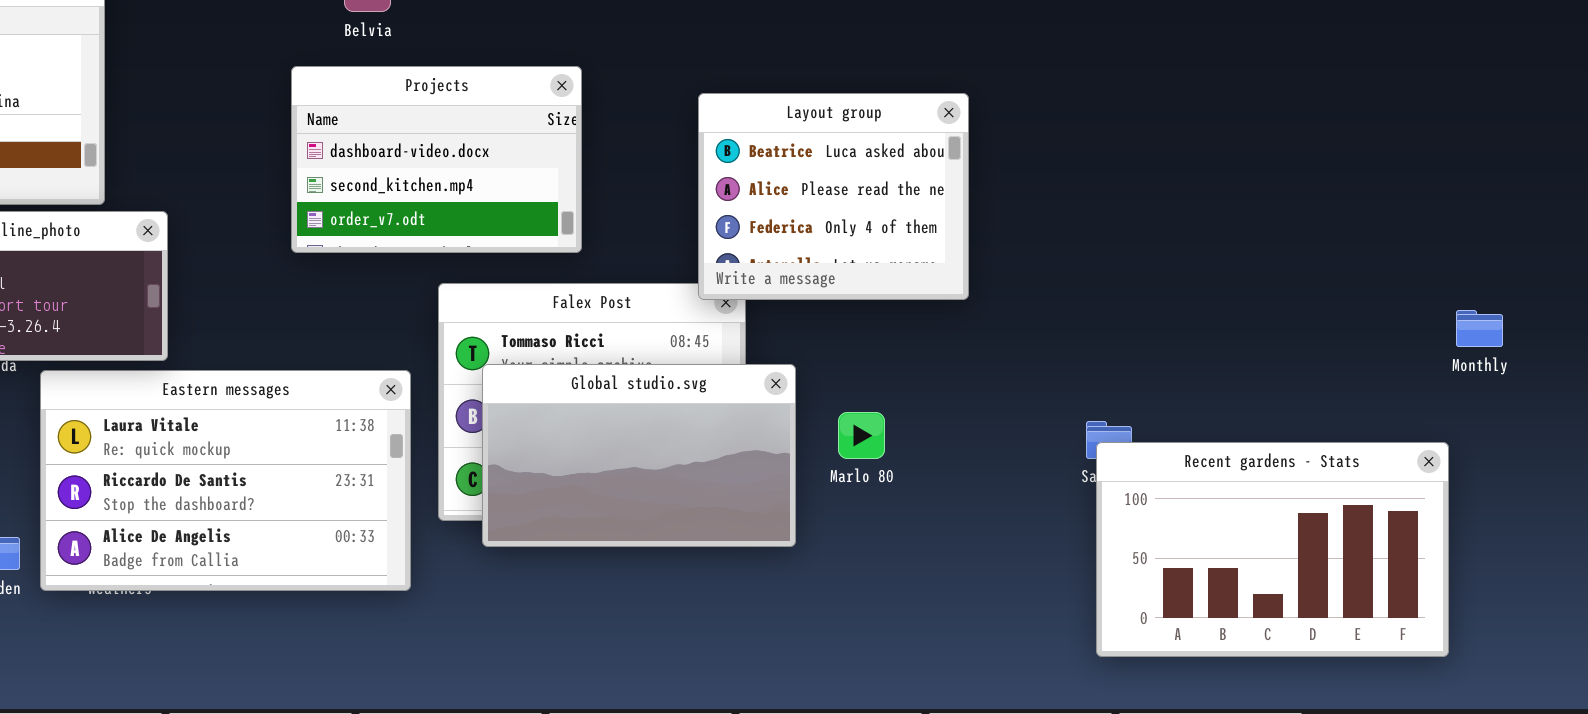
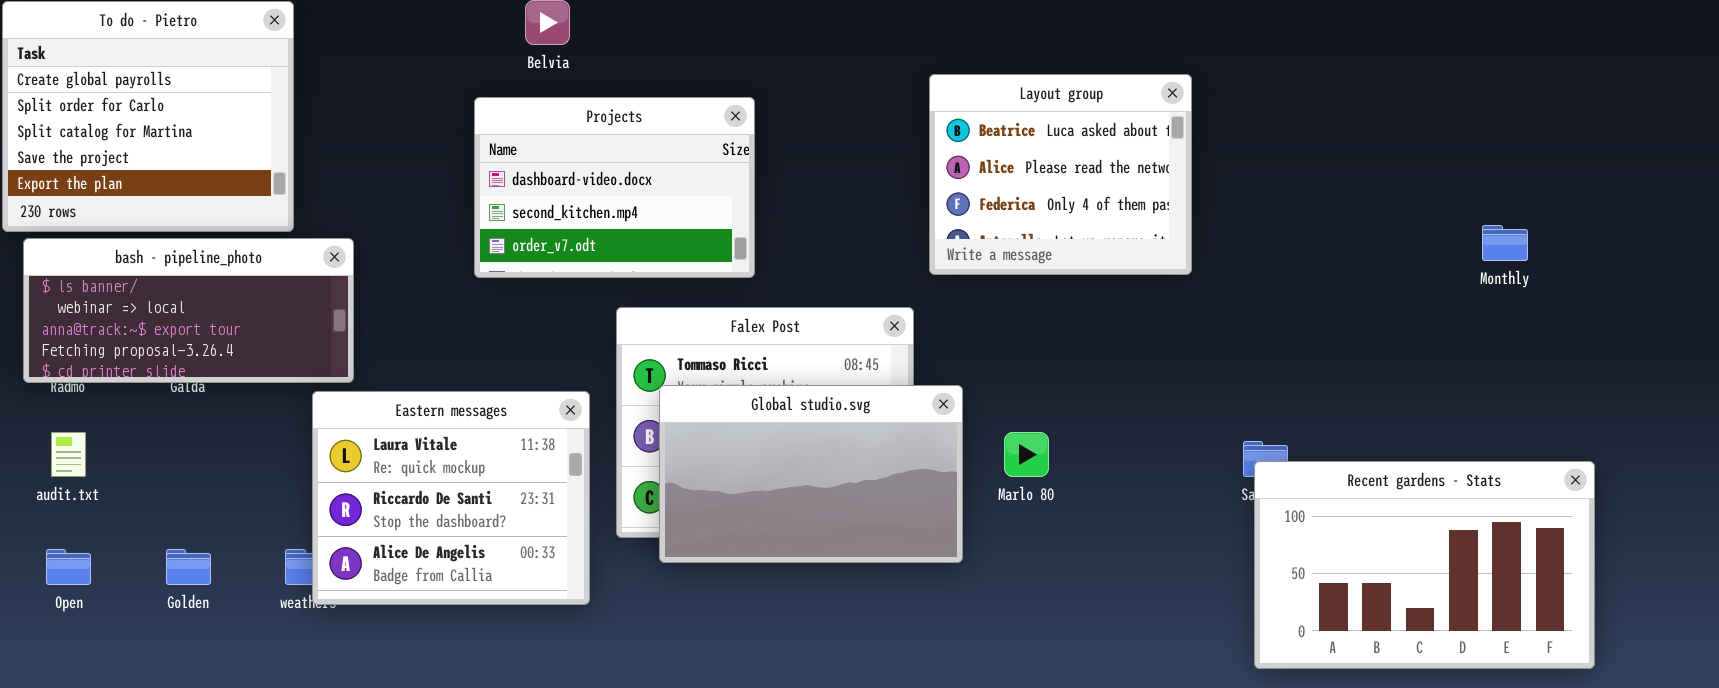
Layout group: [698,93,969,300] -> [929,74,1192,275], moved
Monthly: [1456,310,1503,347] -> [1482,225,1528,261], moved
Eastern messages: [40,370,411,591] -> [312,391,590,605], resized

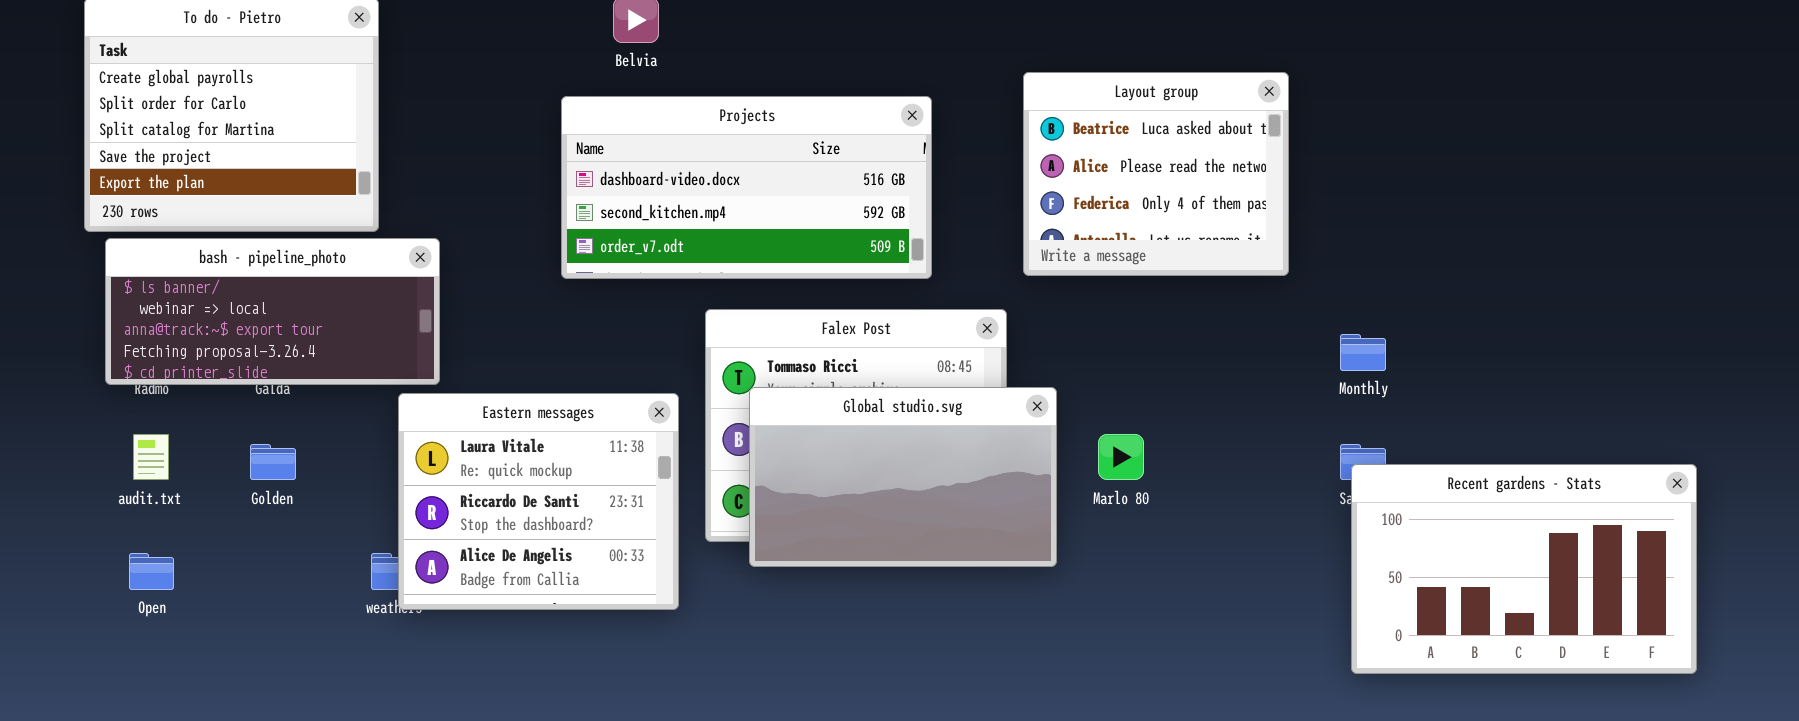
Projects: [474,97,755,278] -> [561,96,932,279], resized
Monthly: [1482,225,1528,261] -> [1340,334,1386,371], moved
Golden: [166,549,211,585] -> [250,444,296,480], moved

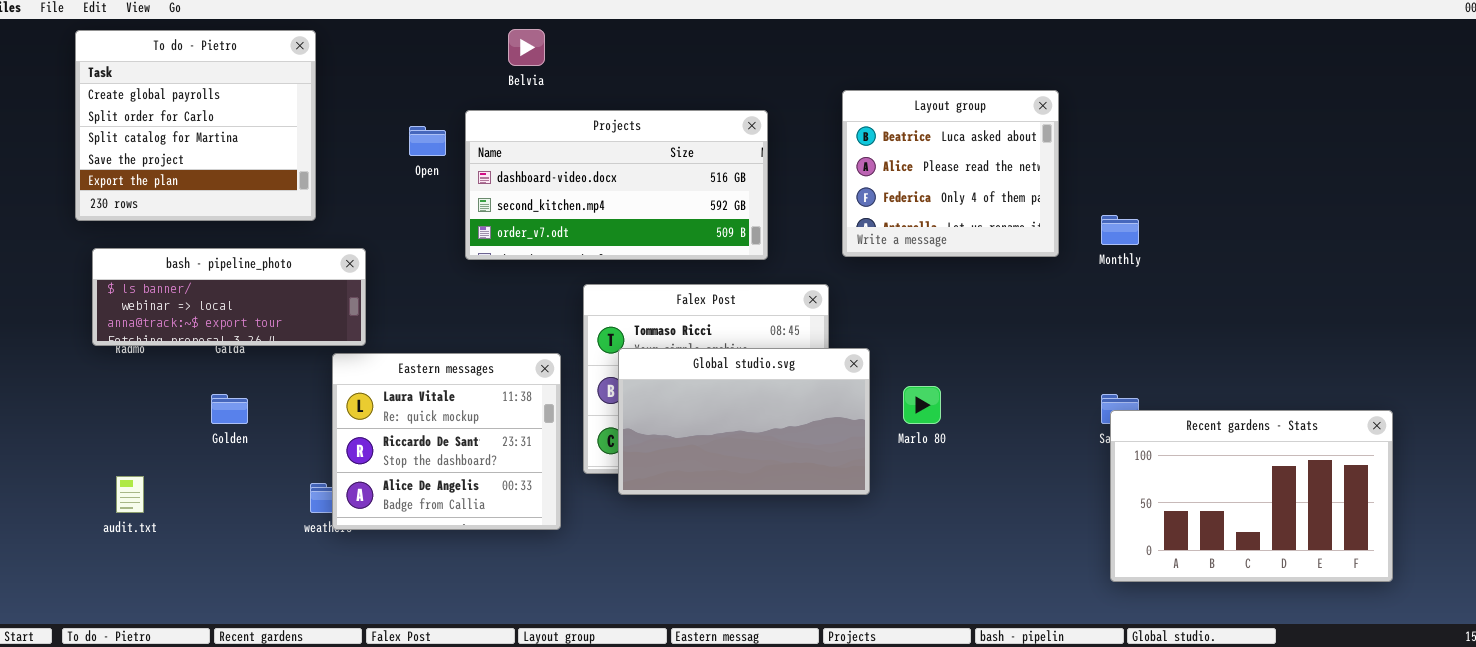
bash - pipeline_photo: [105,238,440,385] -> [92,248,366,346], resized
Monthly: [1340,334,1386,371] -> [1101,215,1139,245], moved
audit.txt: [133,434,169,480] -> [116,476,144,513], moved
Open: [129,553,174,590] -> [409,126,446,156], moved

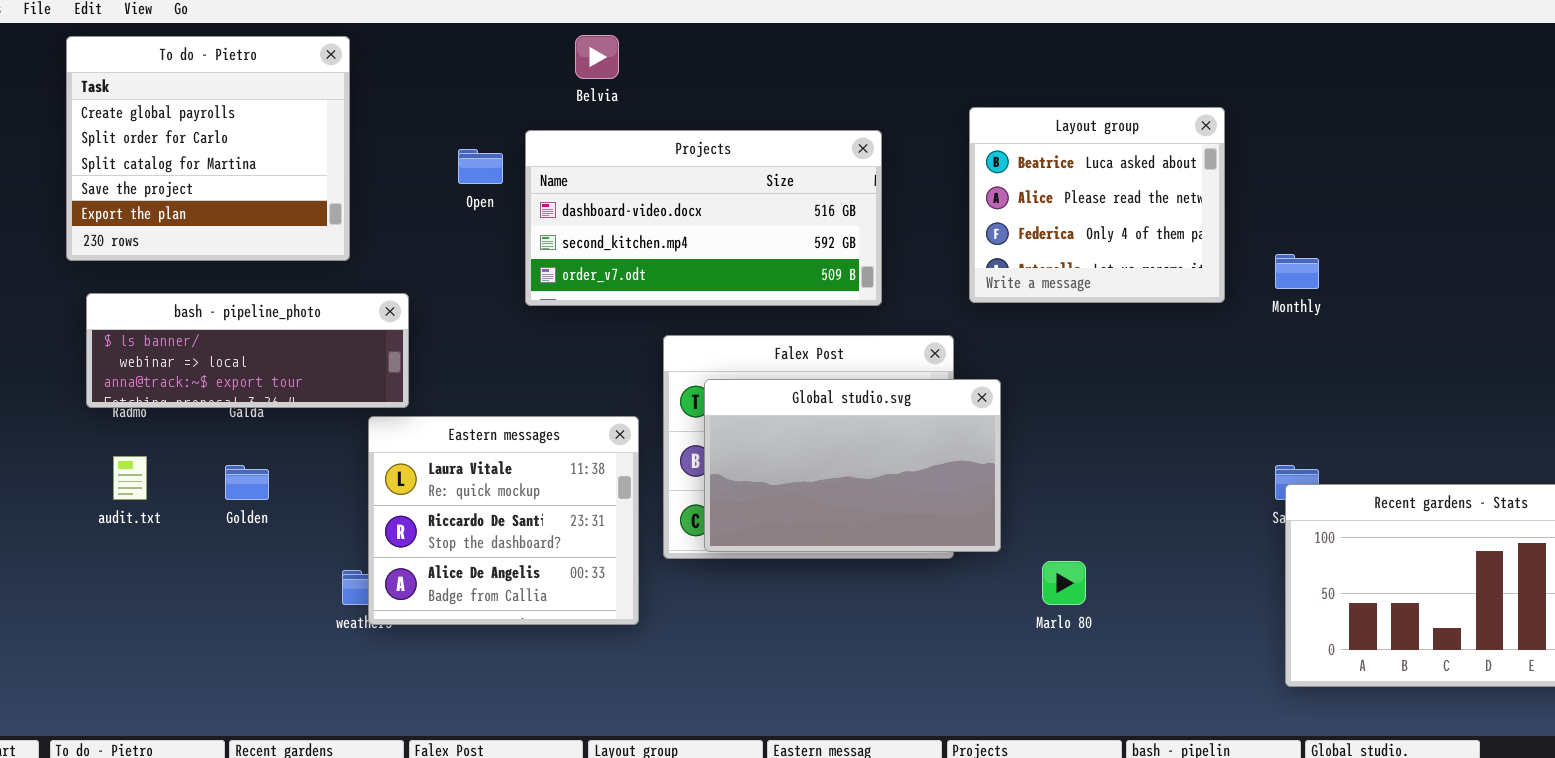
Global studio.svg: [618,348,870,495] -> [704,379,1001,552], moved
Marlo 80: [903,386,941,424] -> [1042,561,1086,605], moved
audit.txt: [116,476,144,513] -> [113,456,147,500], moved

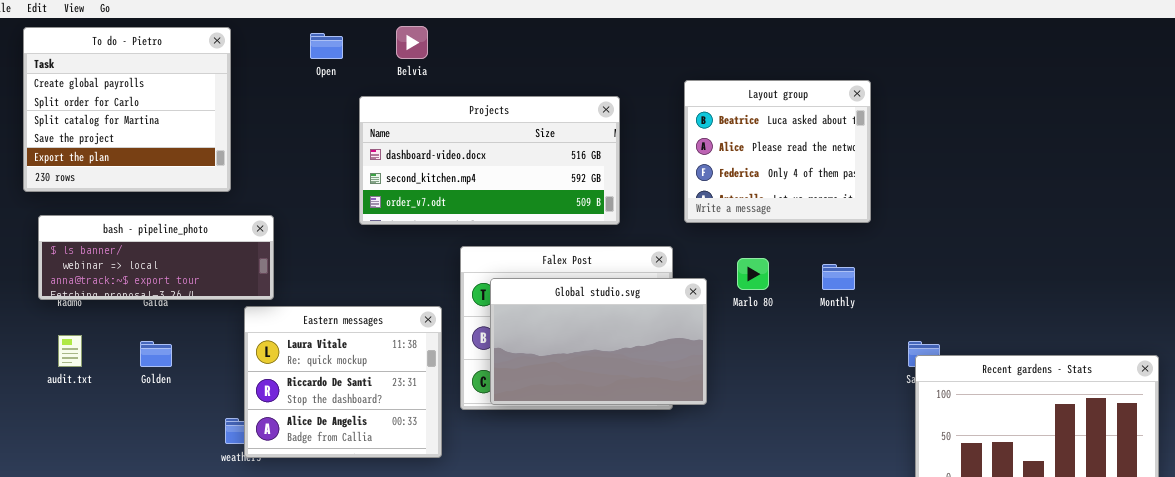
Open: [458,149,503,184] -> [310,33,343,59], moved
Monthly: [1275,254,1319,289] -> [822,264,855,290], moved
Marlo 80: [1042,561,1086,605] -> [737,258,769,290], moved

